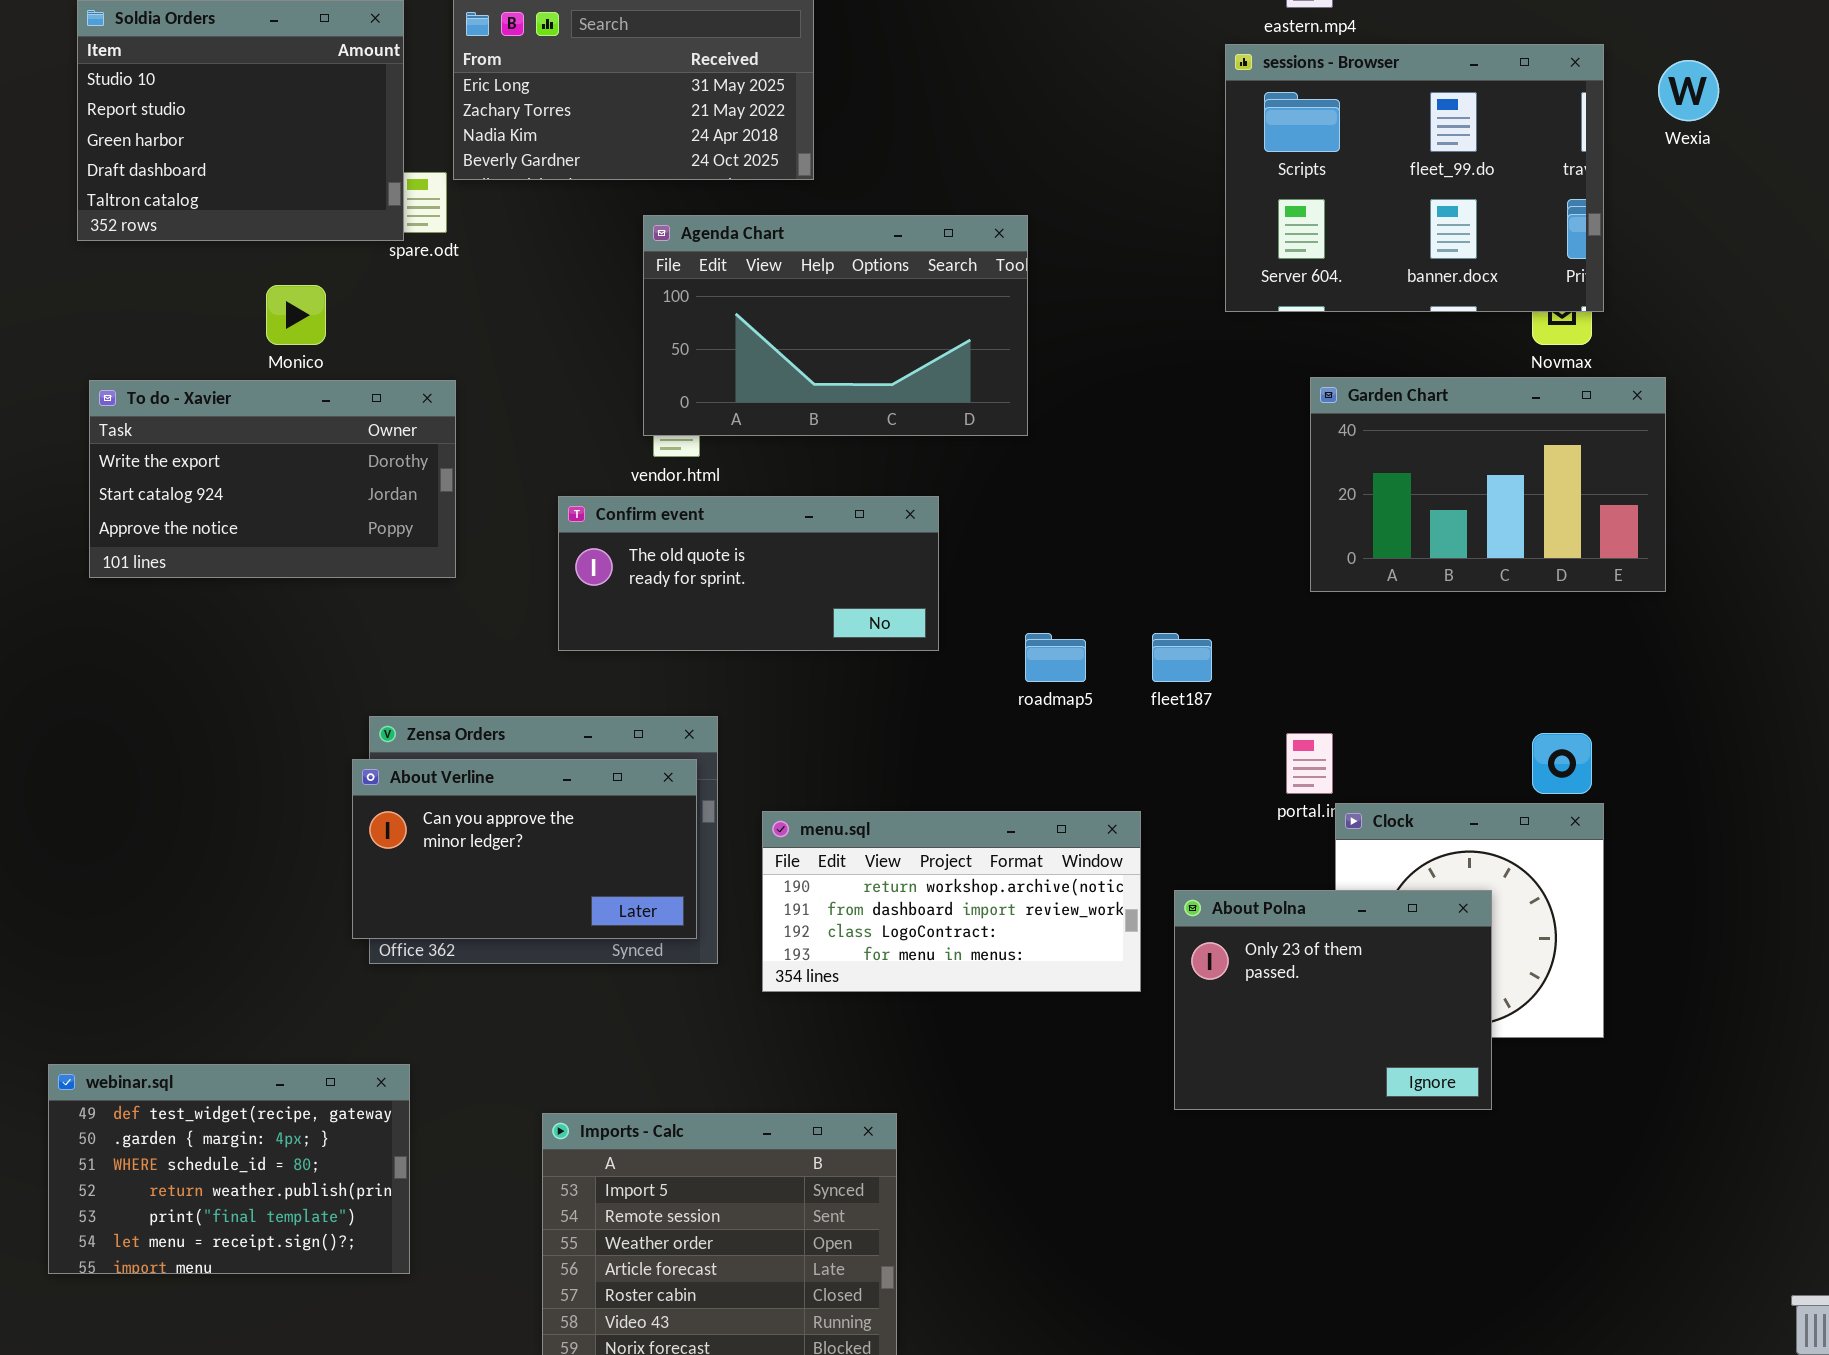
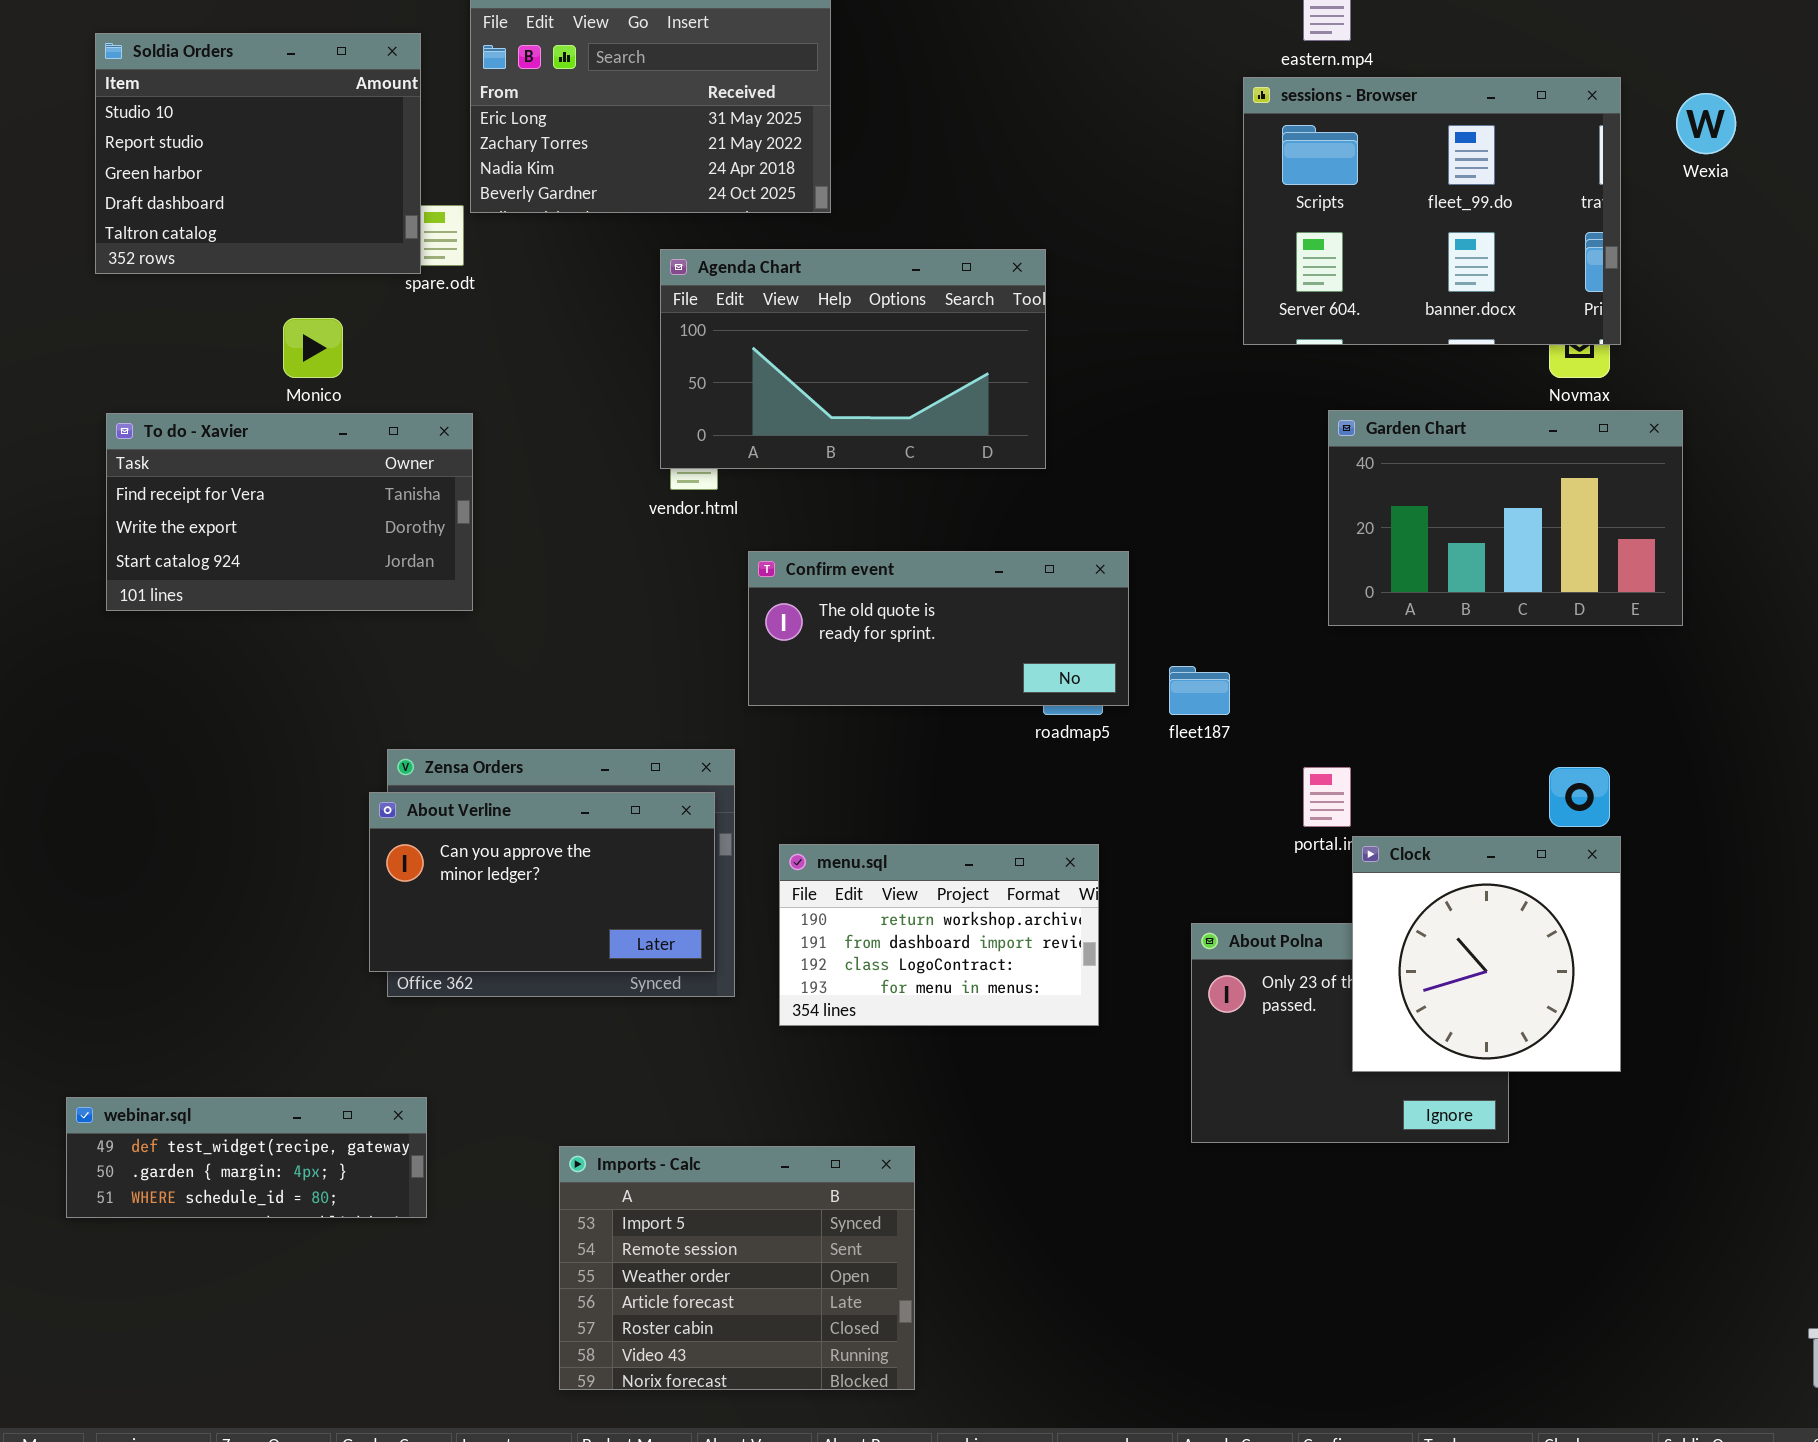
To do - Xavier: [89,380,456,578] -> [106,413,473,611], scrolled up 1 row
Confirm event: [558,496,939,651] -> [748,551,1129,706], moved
Clock: [1335,803,1604,1038] -> [1352,836,1621,1072], raised
menu.sql: [762,811,1141,992] -> [779,844,1099,1026], resized
webinar.sql: [48,1064,410,1274] -> [66,1097,427,1218], resized

